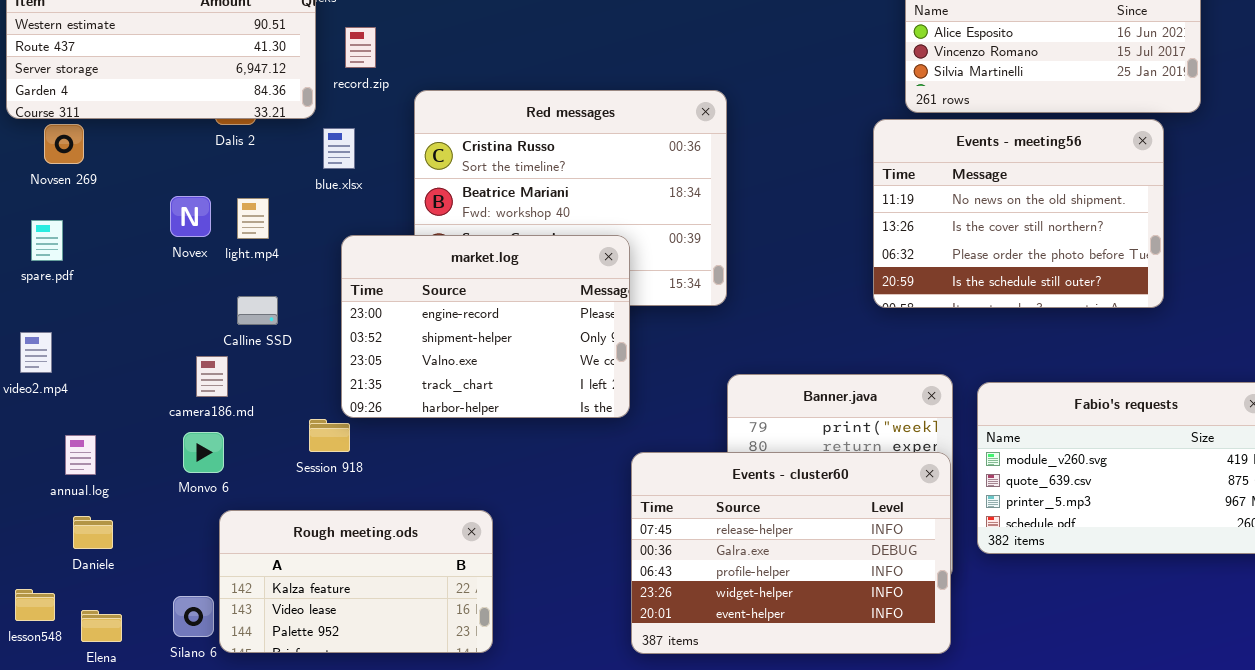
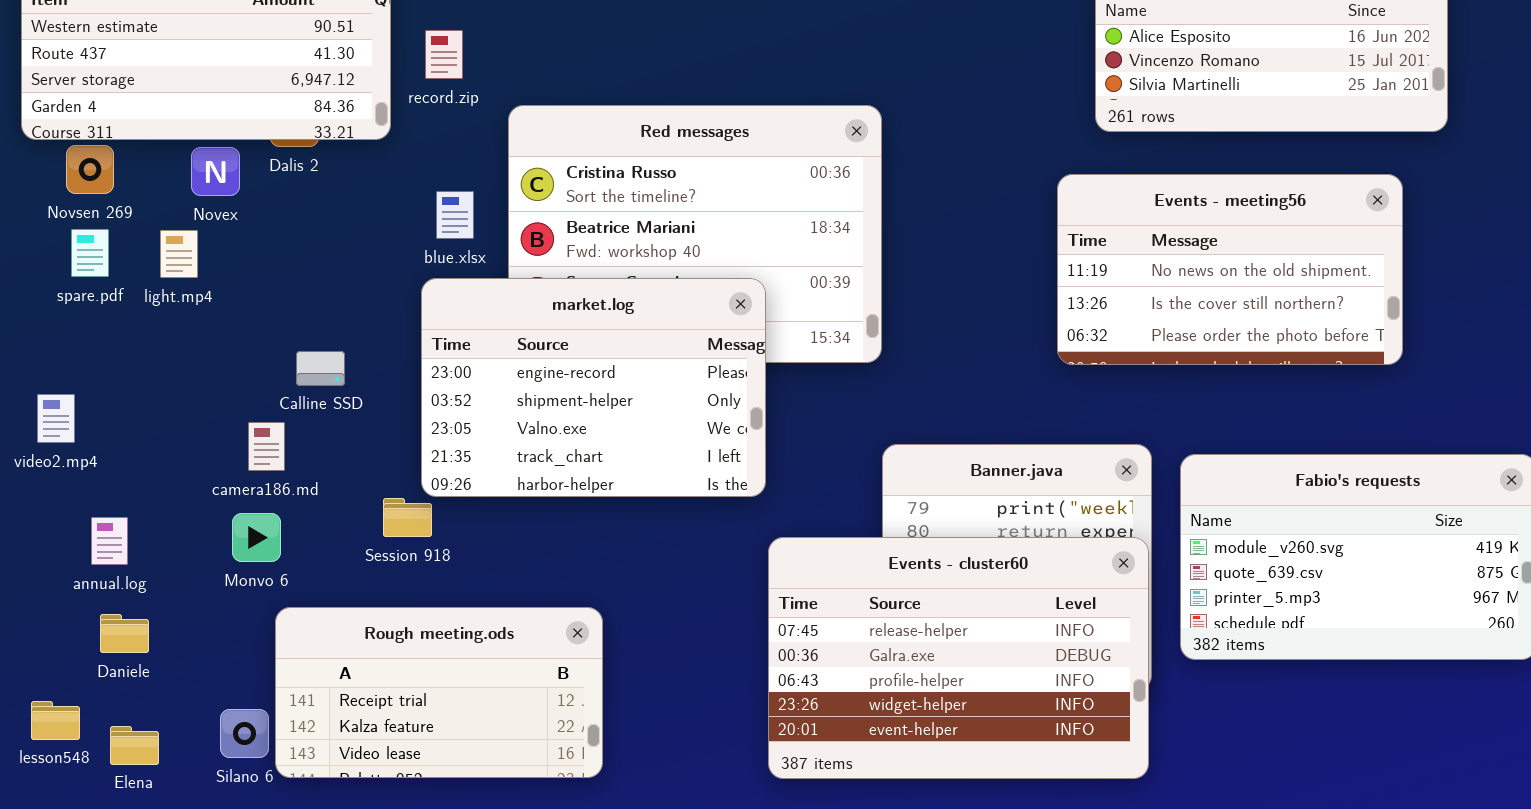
Events - meeting56: [873,119,1164,308] -> [1057,174,1403,365], resized
blue.xlsx: [323,128,355,169] -> [436,191,474,239], moved
Novex: [170,196,211,237] -> [191,147,240,196], moved
light.mp4: [237,198,269,239] -> [160,230,198,278], moved
spare.pdf: [31,220,63,261] -> [71,229,109,277], moved
Rough meeting.ods: [219,510,493,653] -> [275,607,603,778], scrolled up 1 row

